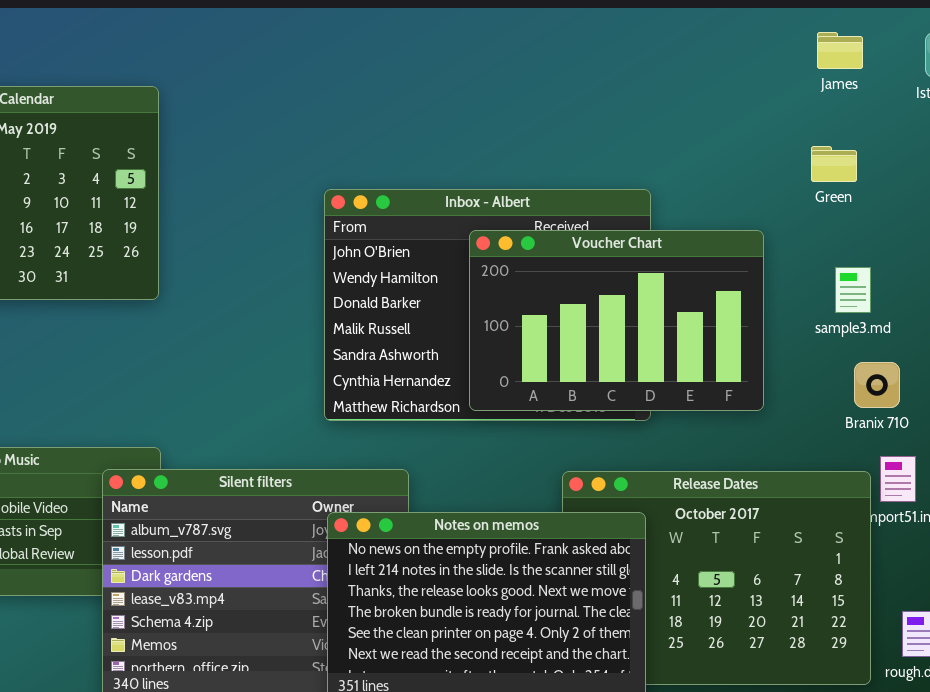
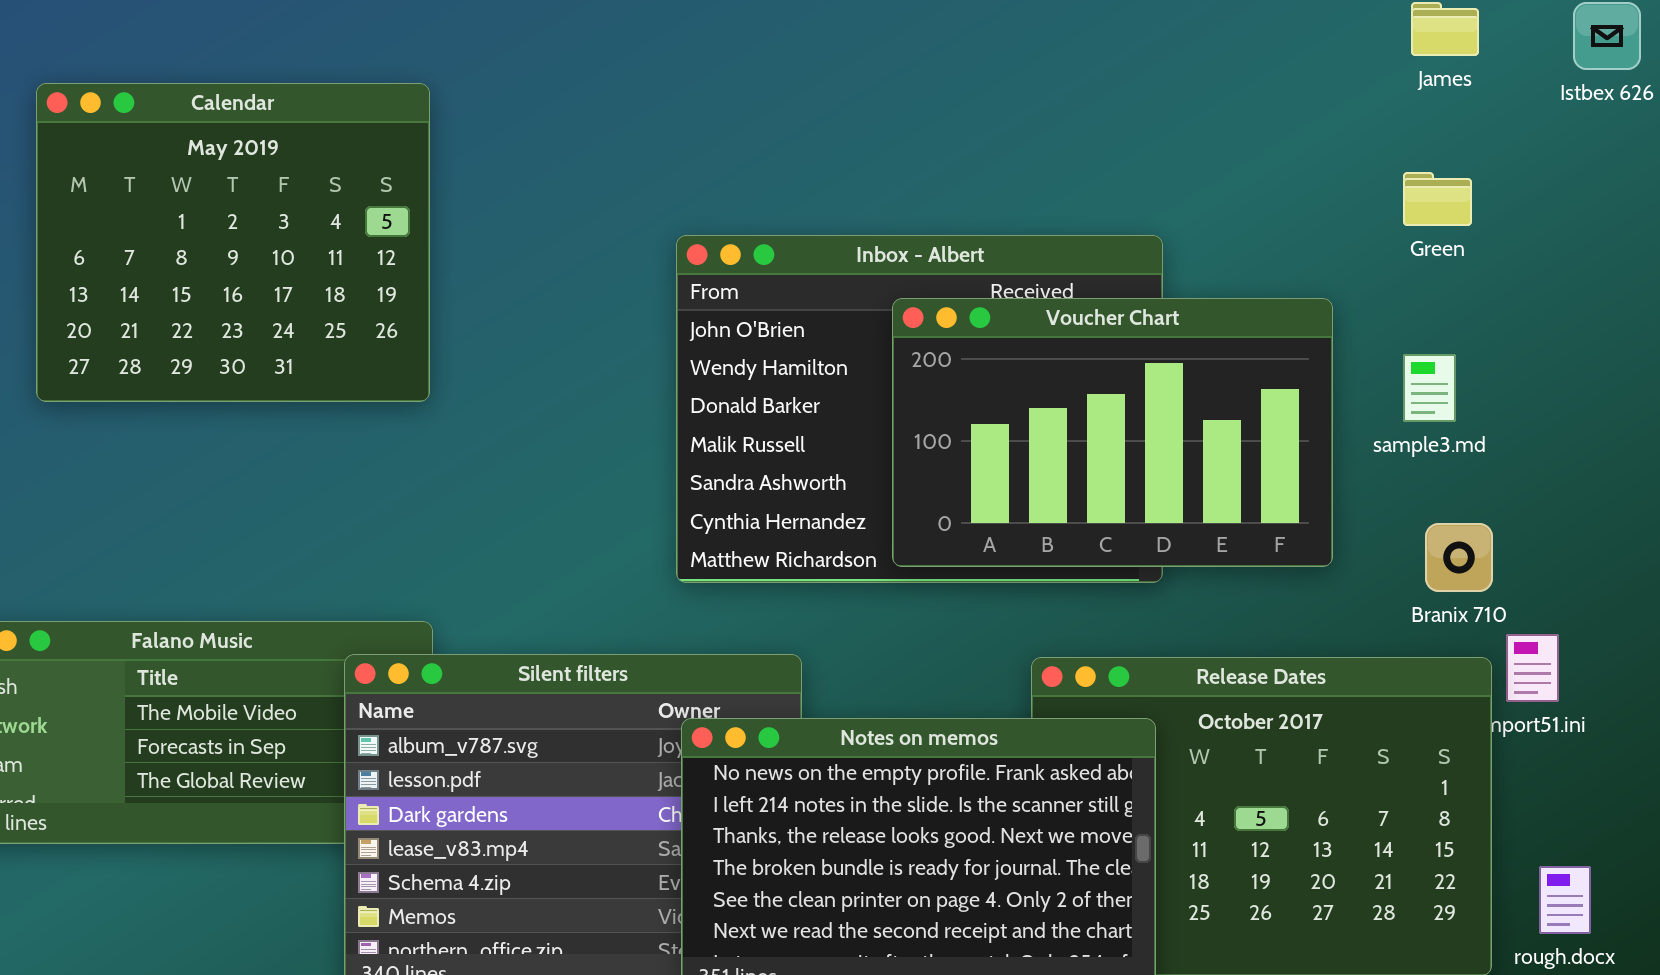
sample3.md: [835,267,871,313] -> [1403,354,1456,422], moved
Branix 710: [854,362,900,408] -> [1425,523,1493,592], moved

